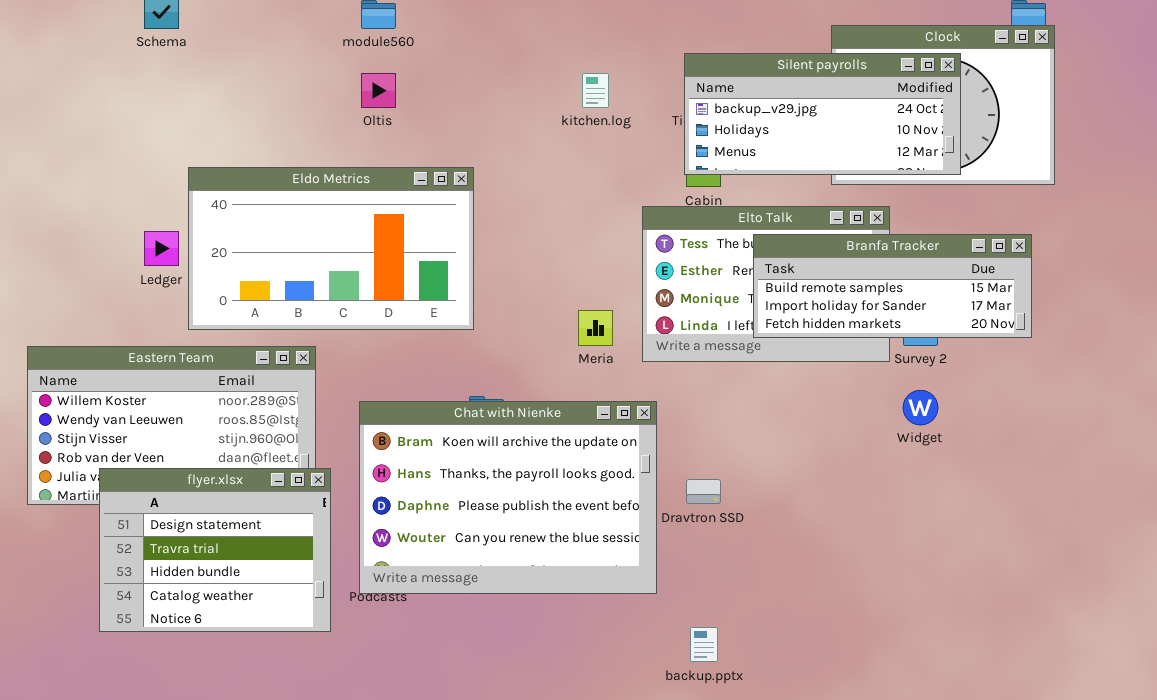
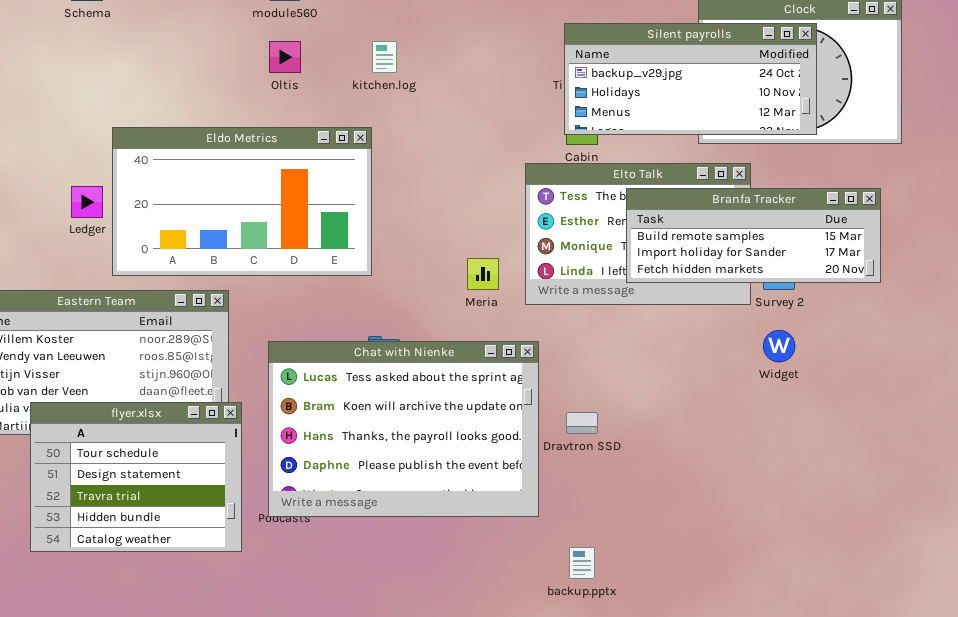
kitchen.log: [582,73,609,108] -> [372,41,397,73], moved
Chat with Nienke: [359,401,657,594] -> [268,341,539,517], scrolled up 1 row
flyer.xlsx: [99,468,331,632] -> [30,402,242,552], scrolled up 1 row

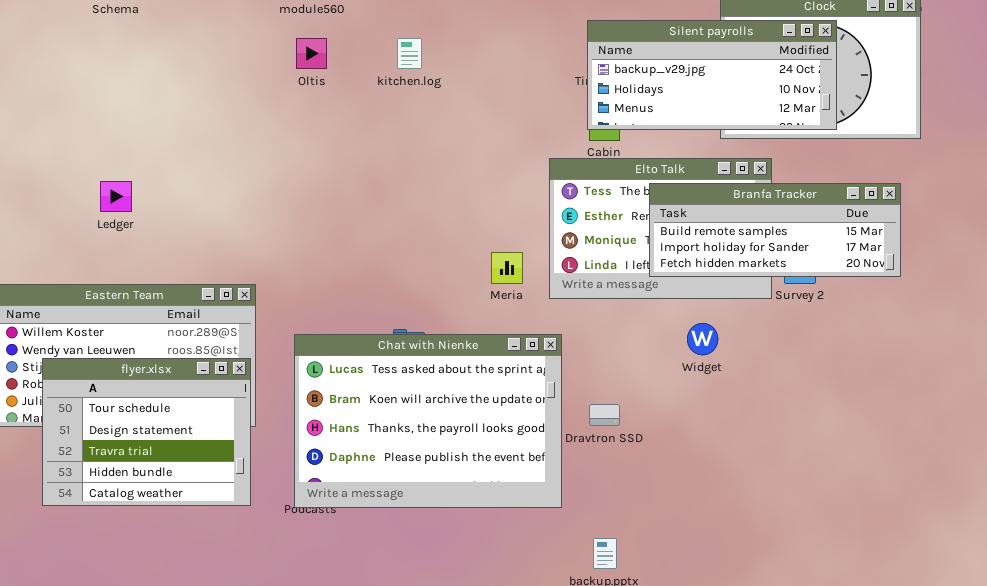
Eldo Metrics: [112,127,372,276] -> none, closed
Widget: [763,330,795,362] -> [687,323,718,355], moved
flyer.xlsx: [30,402,242,552] -> [42,358,251,506], moved

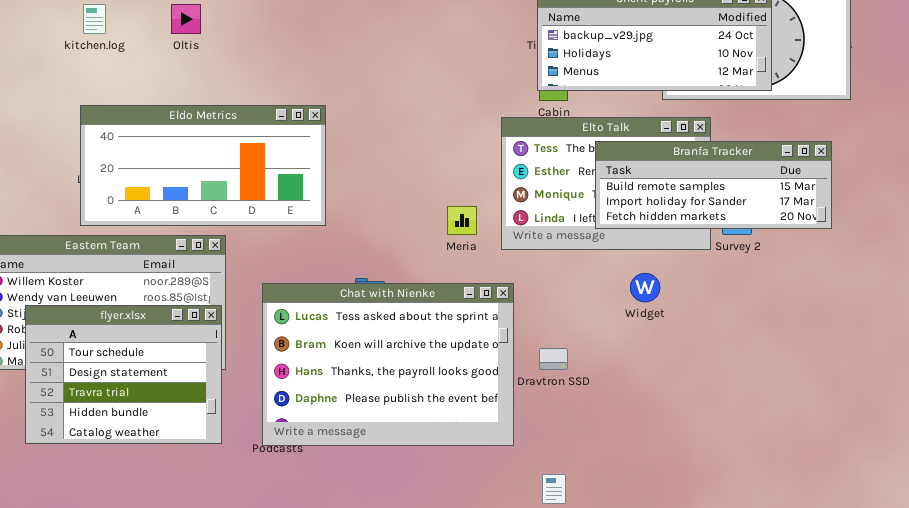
Oltis: [296,38,327,69] -> [171,4,201,34], moved
kitchen.log: [397,38,422,69] -> [83,4,106,34], moved
Eldo Metrics: none -> [80,105,326,226], opened

